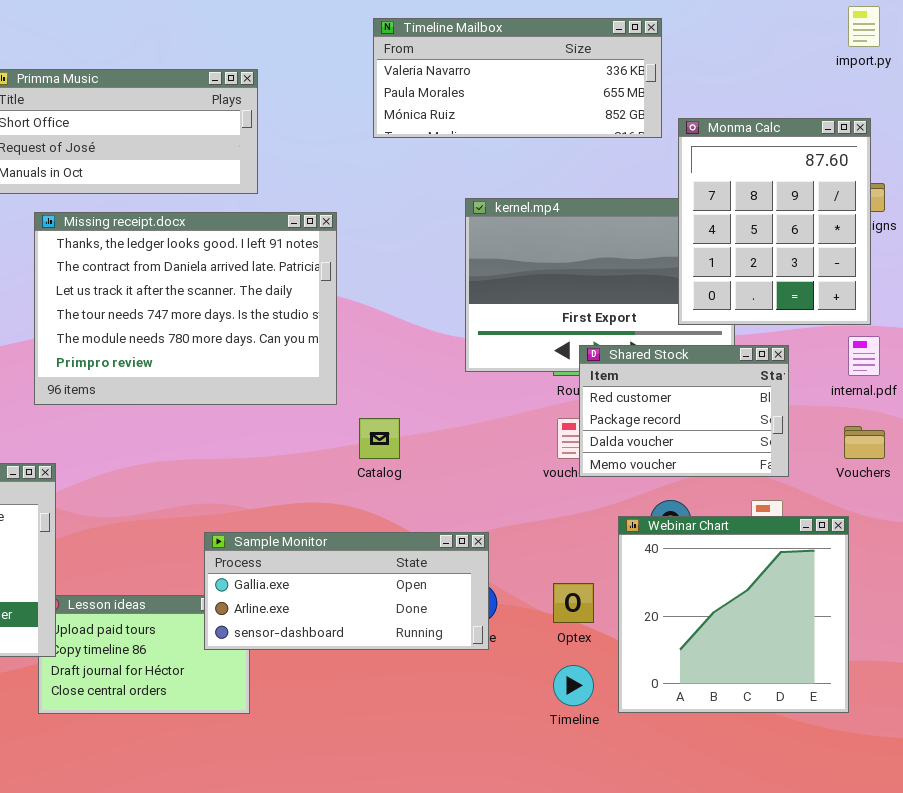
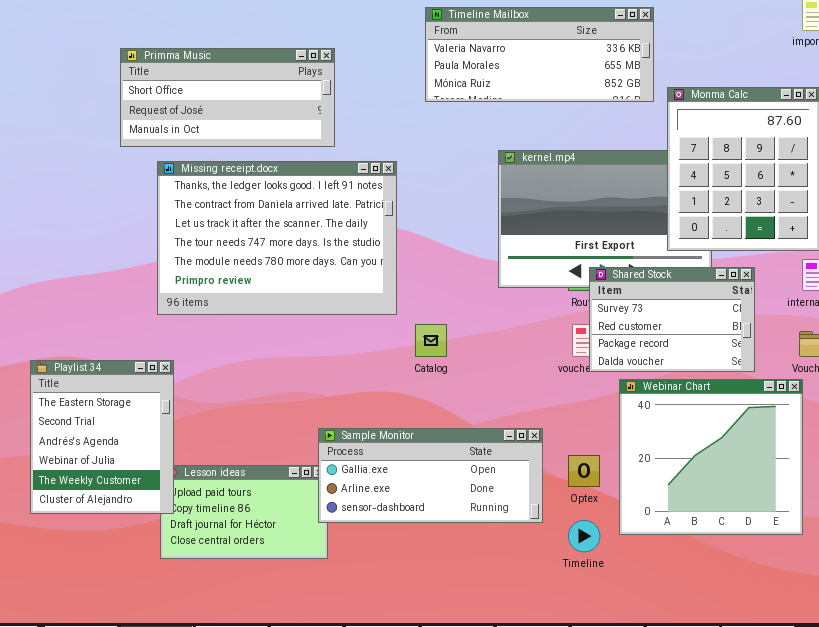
Shared Stock: [579,345,789,477] -> [589,267,755,372], scrolled up 1 row
Webinar Chart: [618,516,849,713] -> [619,379,803,535], moved
Sample Monitor: [204,532,489,650] -> [318,428,543,523], moved

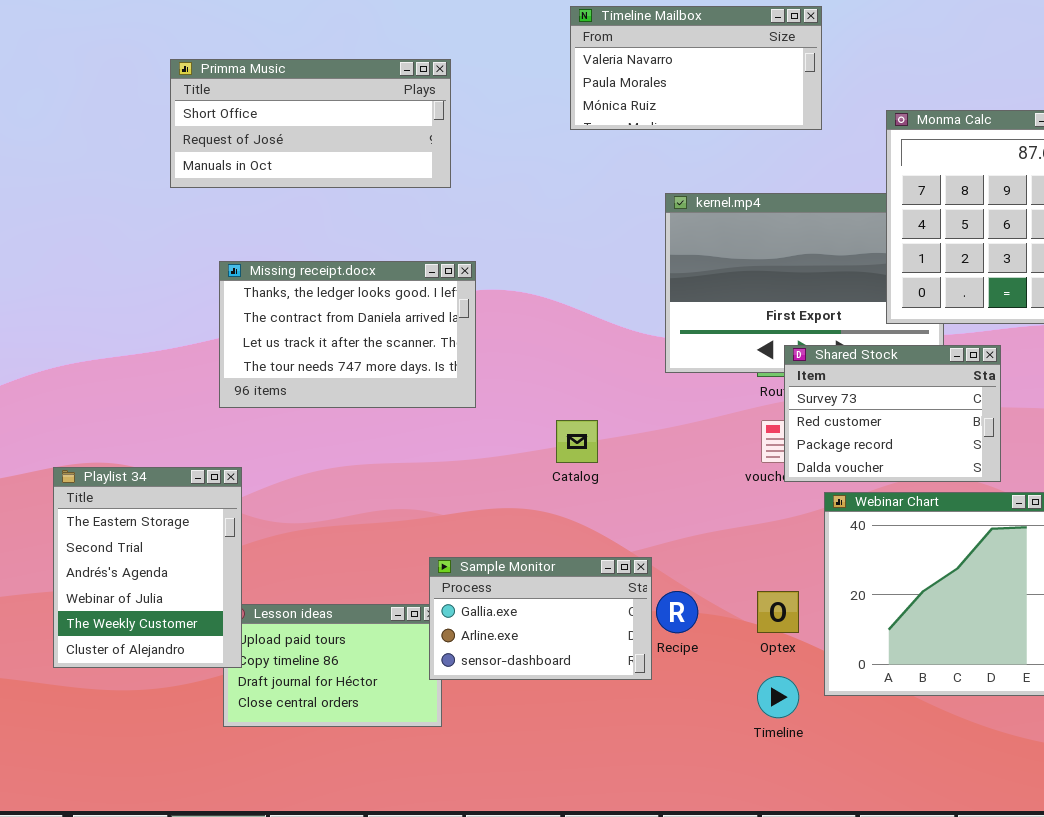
Timeline Mailbox: [425,7,654,102] -> [570,6,822,130], resized
Missing receipt.docx: [157,161,397,315] -> [219,261,476,408], resized
Sample Monitor: [318,428,543,523] -> [429,557,652,680], resized

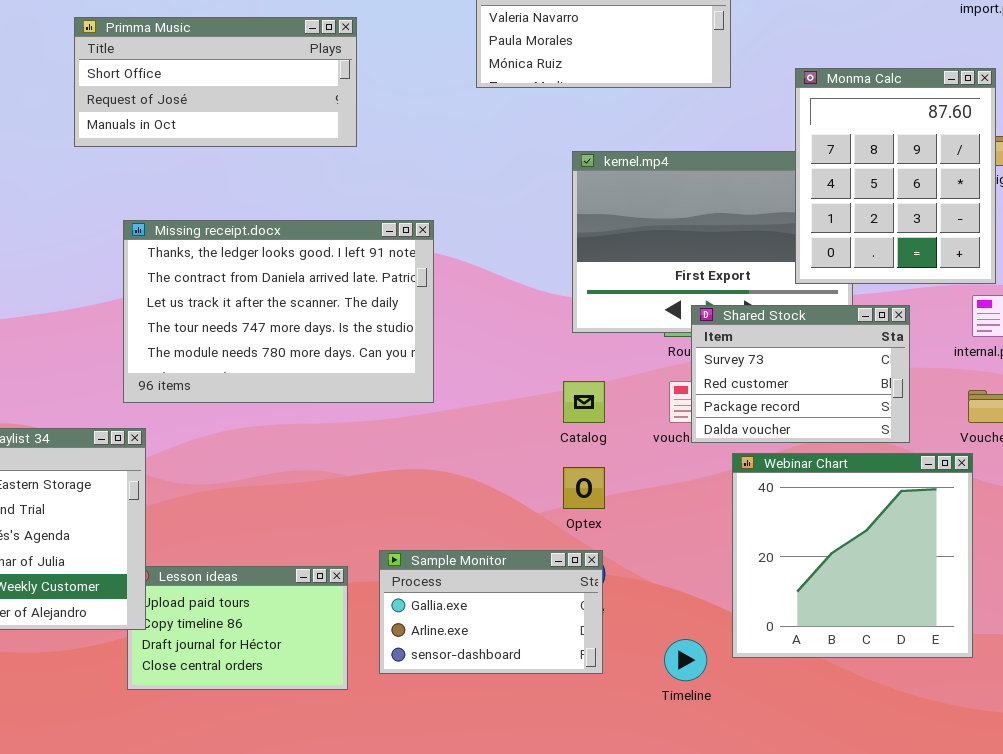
Missing receipt.docx: [219,261,476,408] -> [123,220,434,403], resized
Catalog: [556,420,598,463] -> [563,381,605,423], moved
Sample Monitor: [429,557,652,680] -> [379,550,603,674], moved
Optex: [757,591,799,633] -> [563,467,605,509], moved

